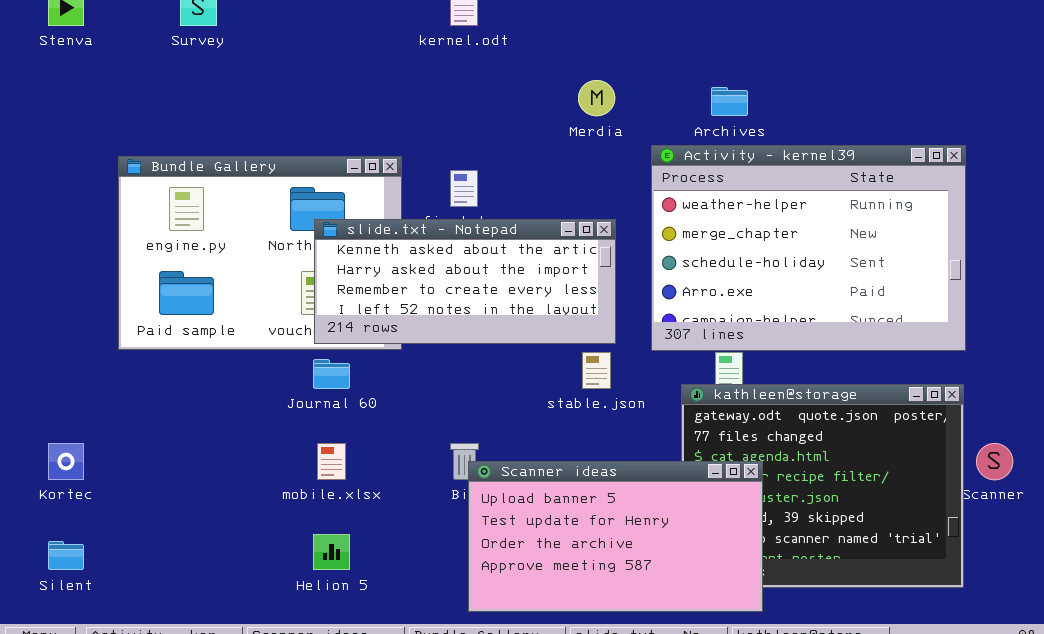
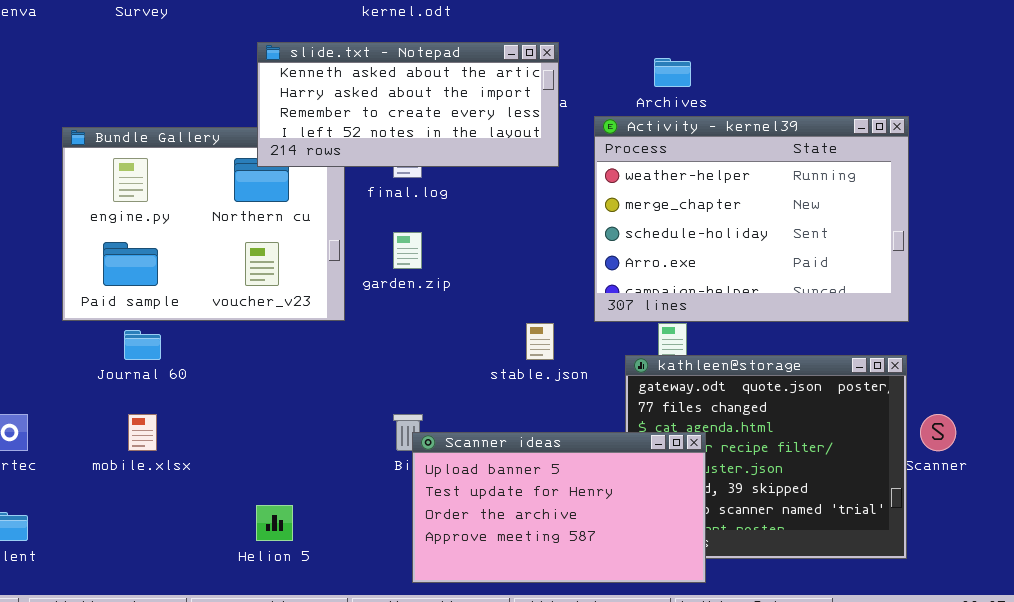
slide.txt - Notepad: [314,219,616,344] -> [257,42,559,167], moved
Journal 60: [313,359,350,389] -> [124,330,161,360], moved
mobile.xlsx: [317,443,346,480] -> [128,414,157,451], moved

